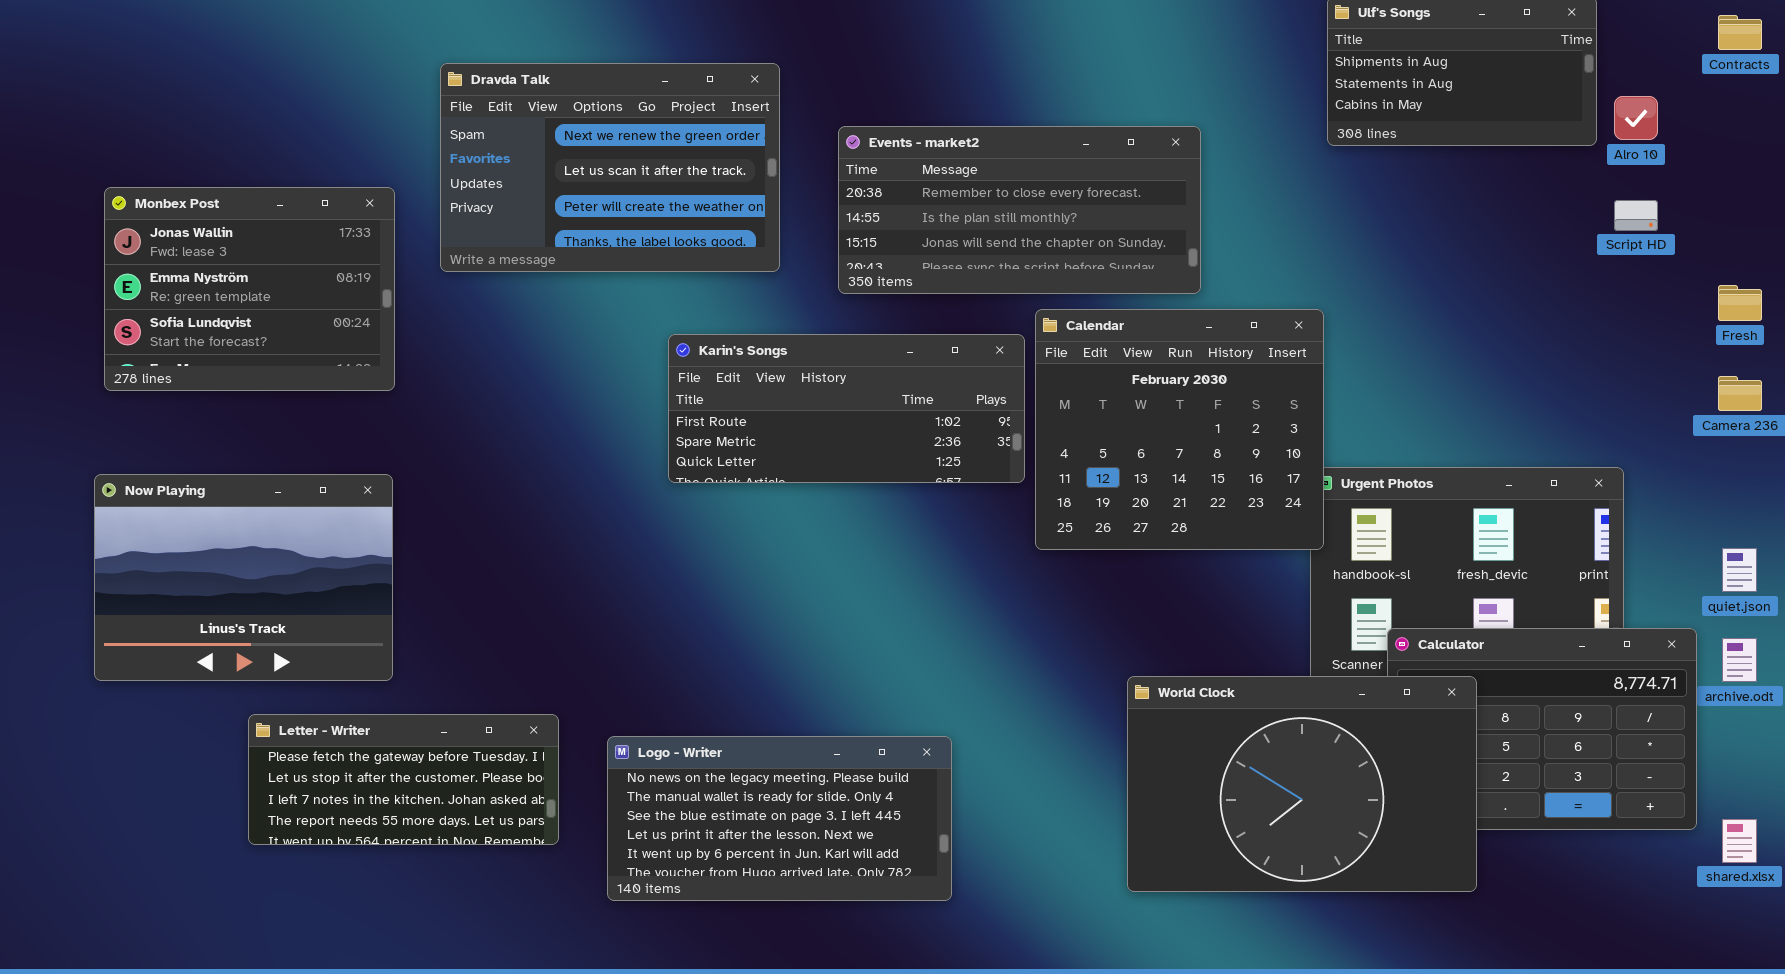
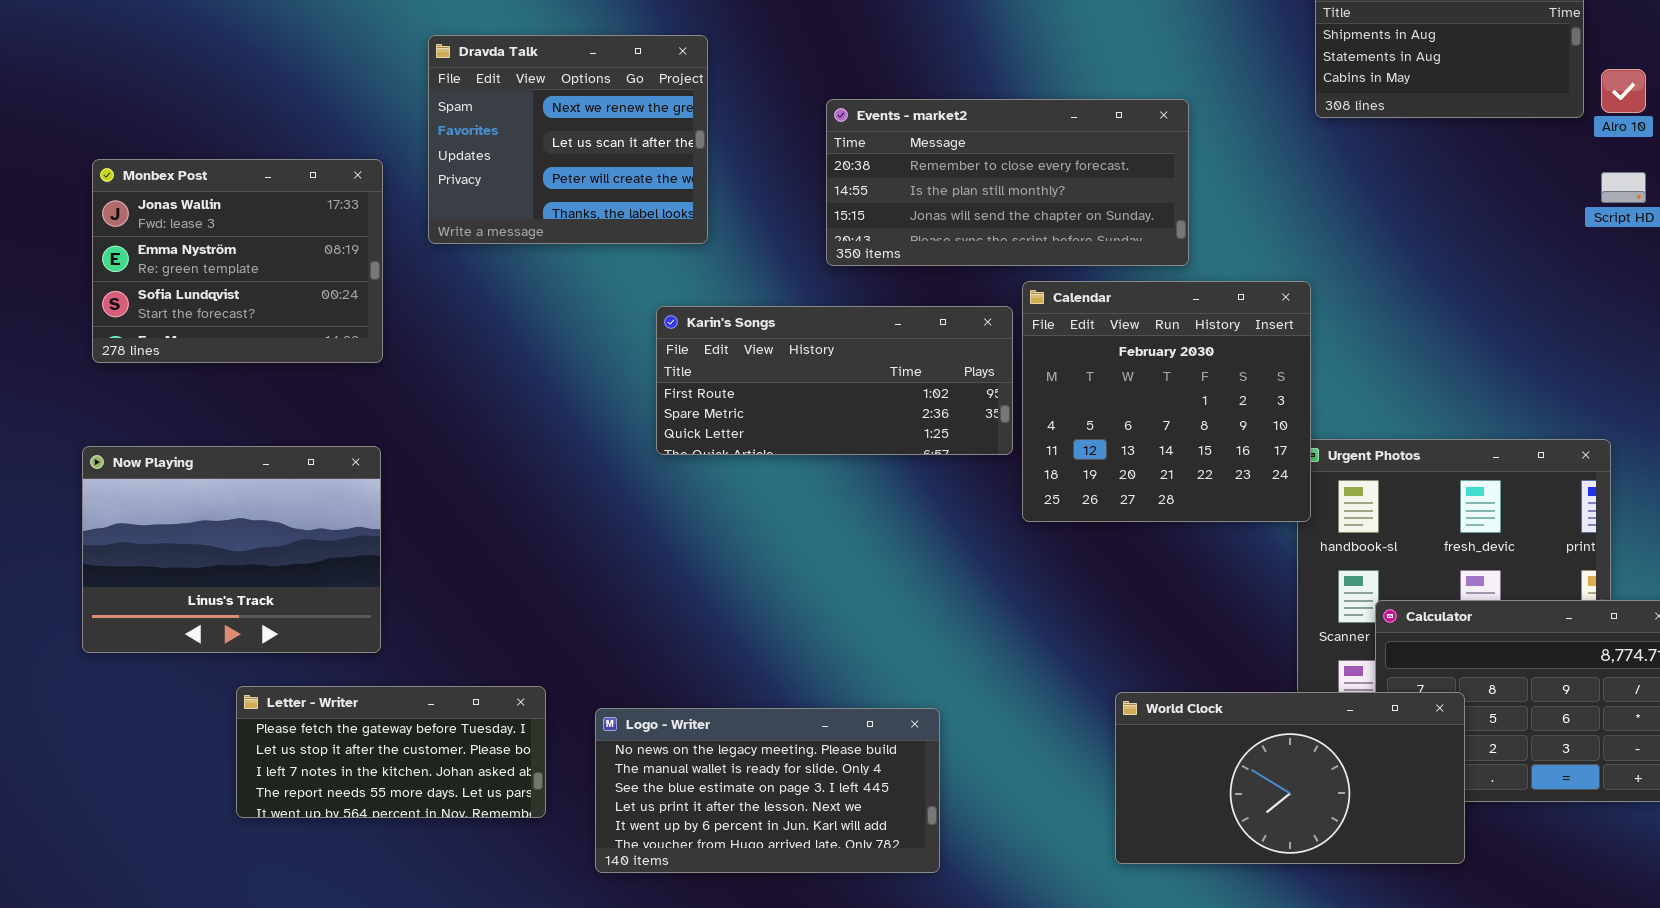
Dravda Talk: [440,63,780,272] -> [428,35,708,244], resized
World Clock: [1127,676,1477,892] -> [1115,692,1465,864], resized

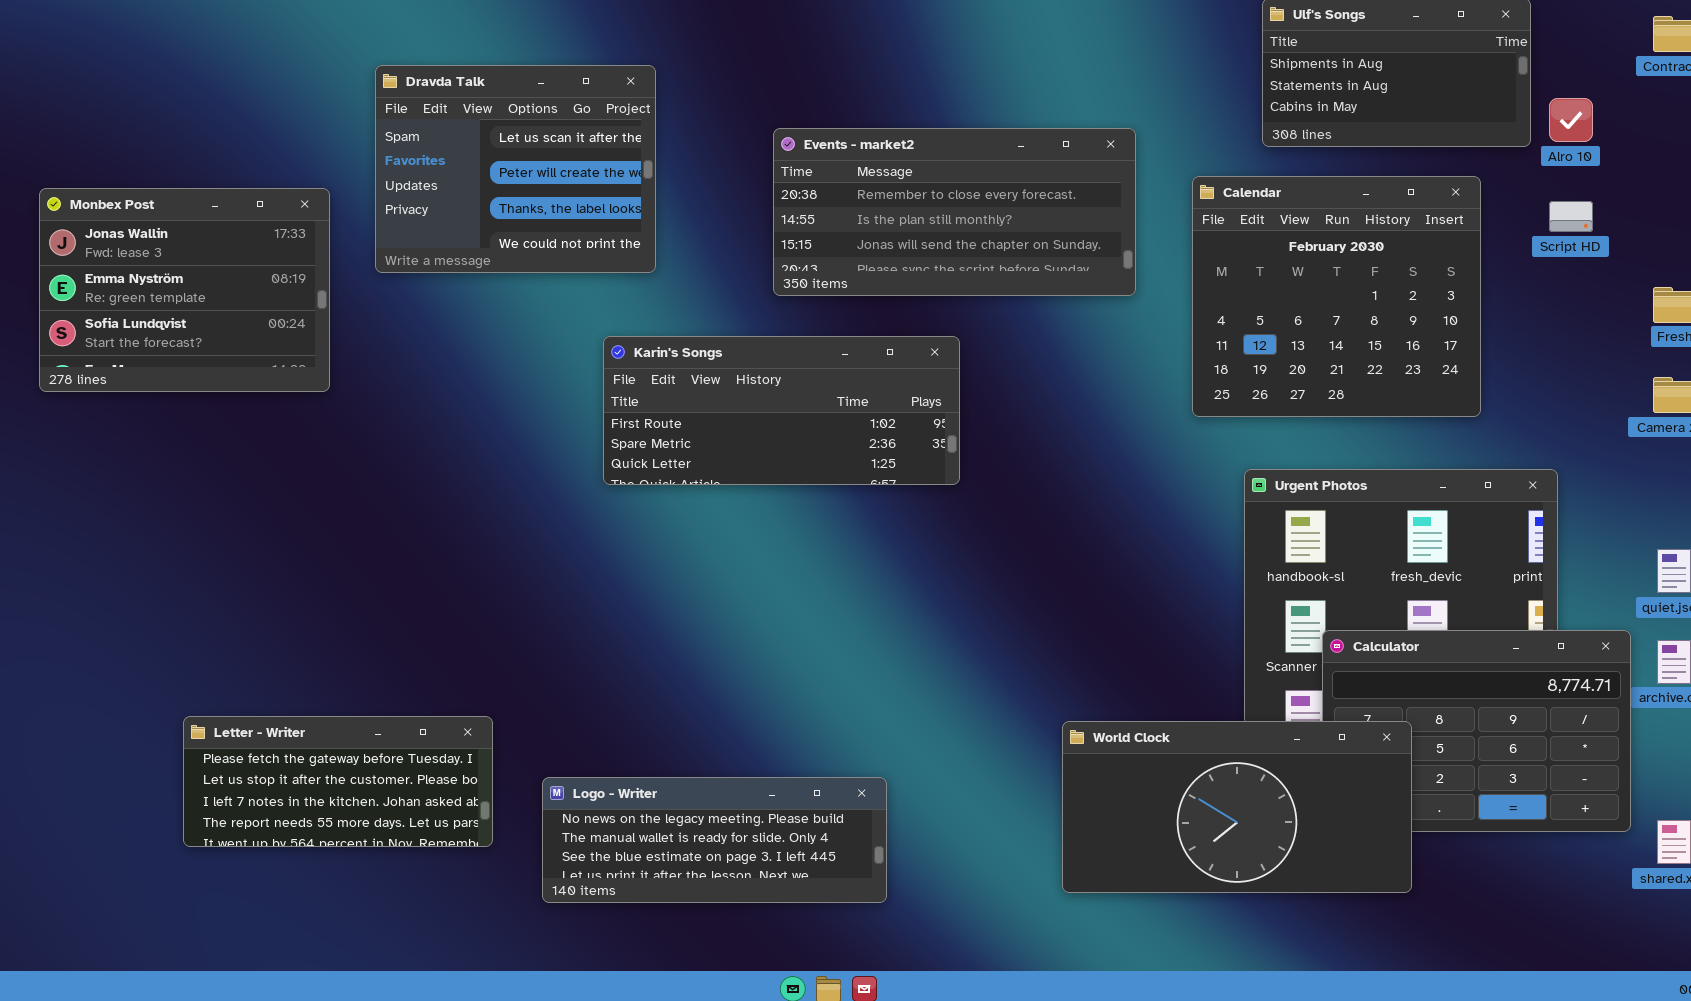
Dravda Talk: [428,35,708,244] -> [375,65,656,273], scrolled down 1 row
Calendar: [1022,281,1311,522] -> [1192,176,1481,417], moved
Now Playing: [82,446,381,653] -> none, closed
Logo - Writer: [595,708,940,873] -> [542,777,887,903], resized

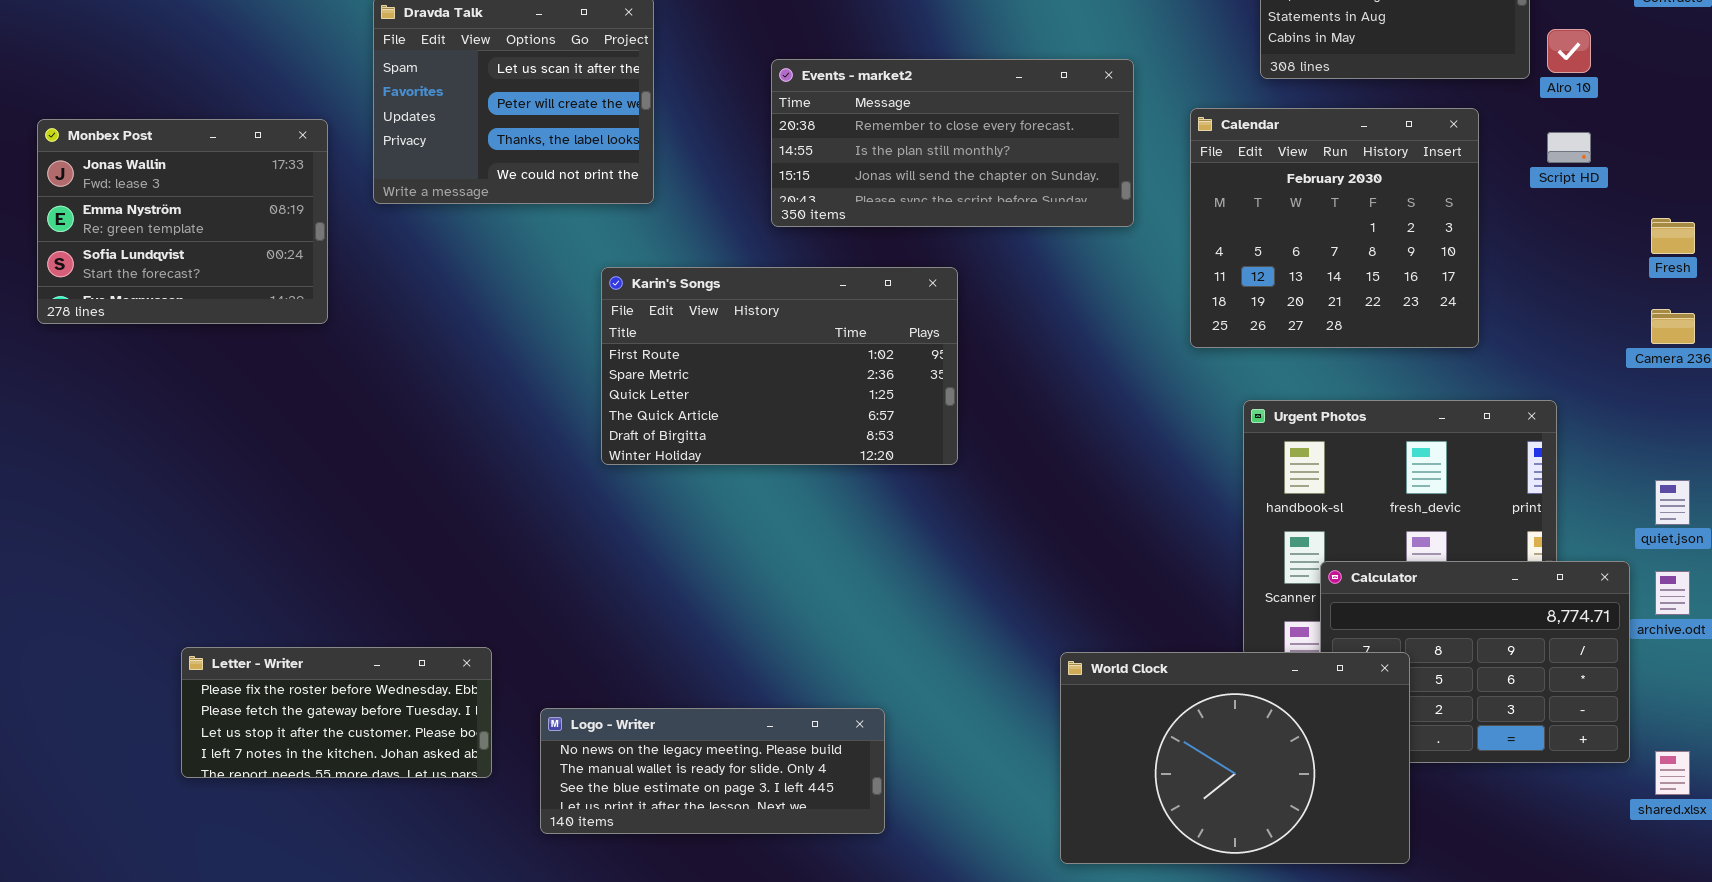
Karin's Songs: [603,336,960,485] -> [601,267,958,465], resized
Letter - Writer: [183,716,493,847] -> [181,647,492,778], scrolled up 1 row
World Clock: [1062,721,1412,893] -> [1060,652,1410,864], resized

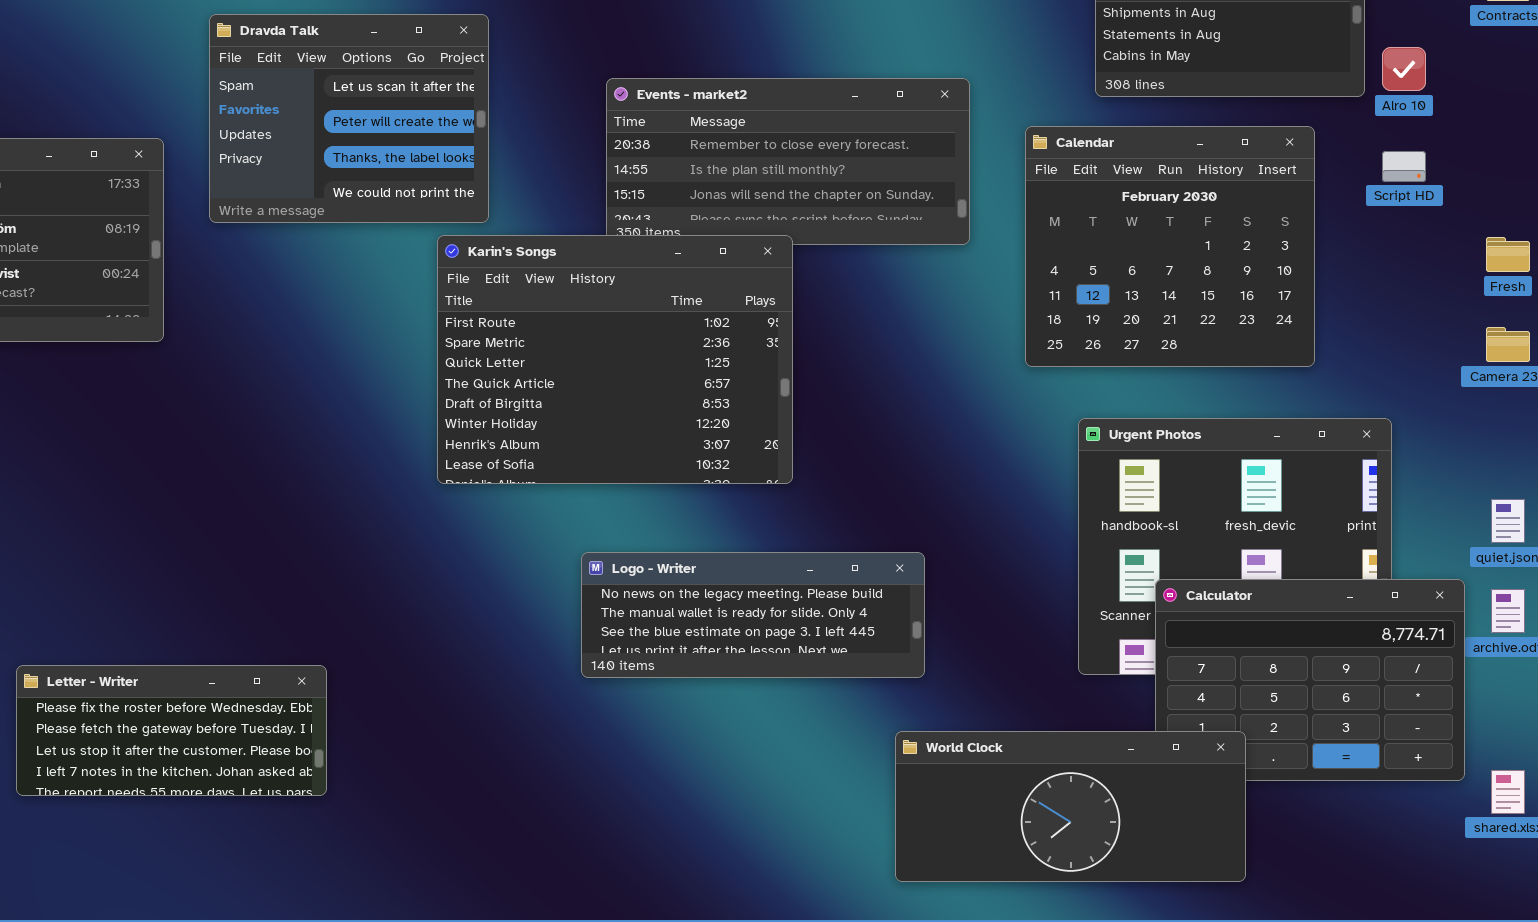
Karin's Songs: [601,267,958,465] -> [437,235,793,484], resized
World Clock: [1060,652,1410,864] -> [895,731,1246,882], resized
Logo - Writer: [540,708,885,834] -> [581,552,925,678], moved

